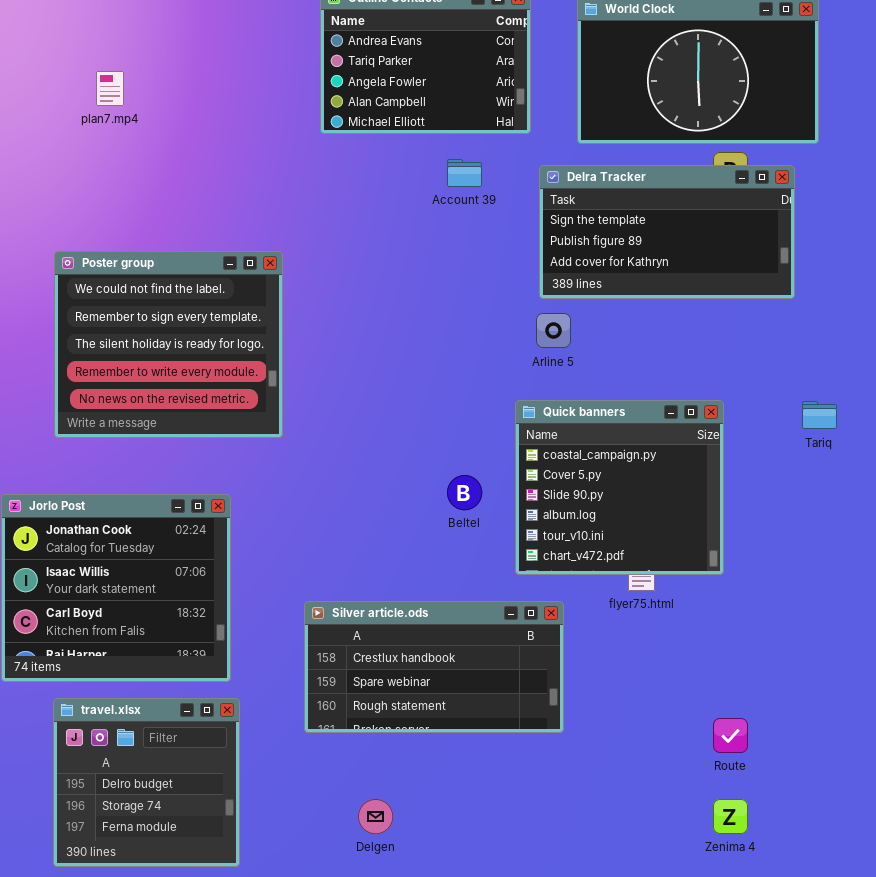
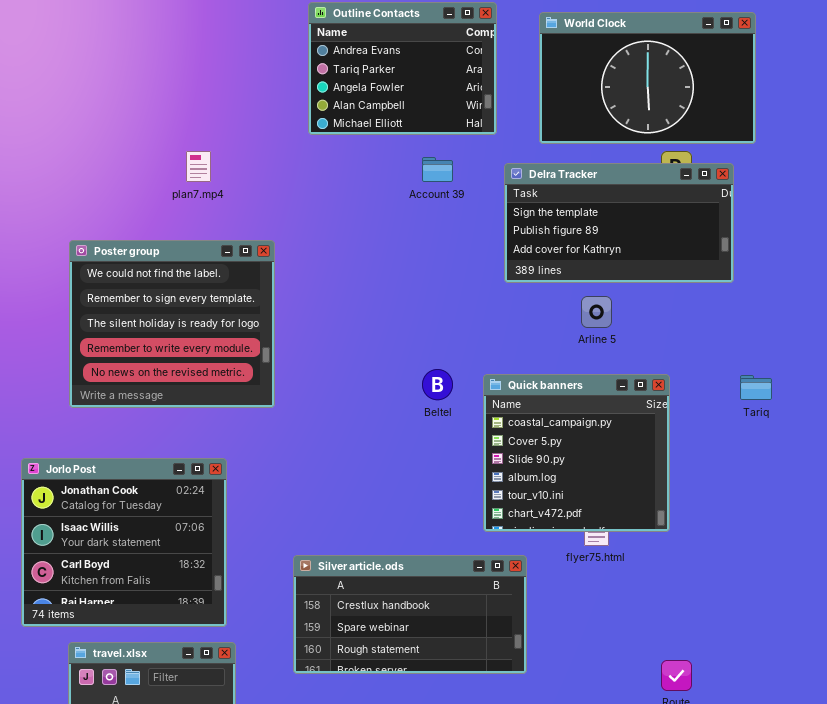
plan7.mp4: [96,71,124,106] -> [186,151,211,182], moved
Arline 5: [536,313,571,348] -> [581,296,612,328], moved
Beltel: [447,475,482,510] -> [422,369,453,400], moved

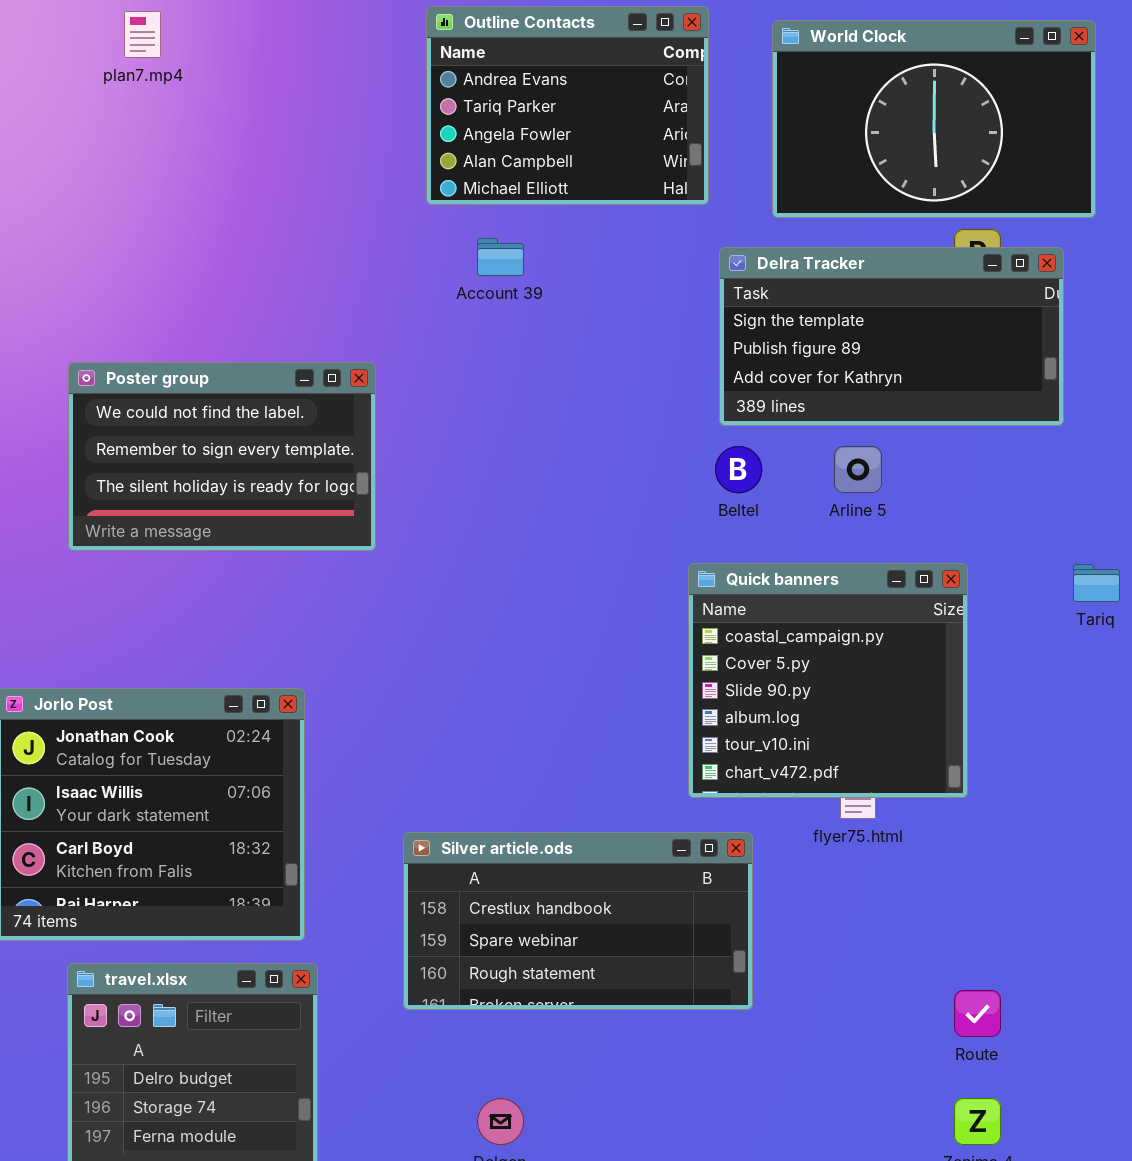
plan7.mp4: [186,151,211,182] -> [124,11,161,58], moved
Account 39: [422,157,453,182] -> [477,238,524,276], moved
Poster group: [69,240,275,408] -> [68,362,376,551], resized
Beltel: [422,369,453,400] -> [715,446,762,493], moved

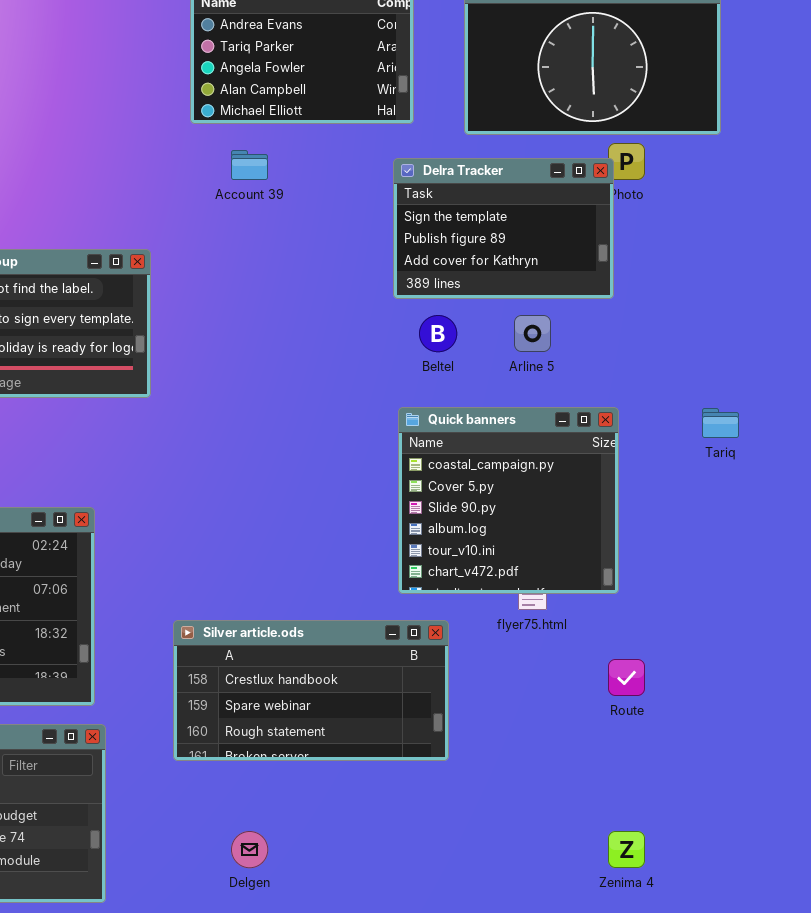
Delra Tracker: [719,247,1064,426] -> [393,158,614,299], moved, resized
Route: [954,990,1001,1037] -> [608,659,645,696], moved

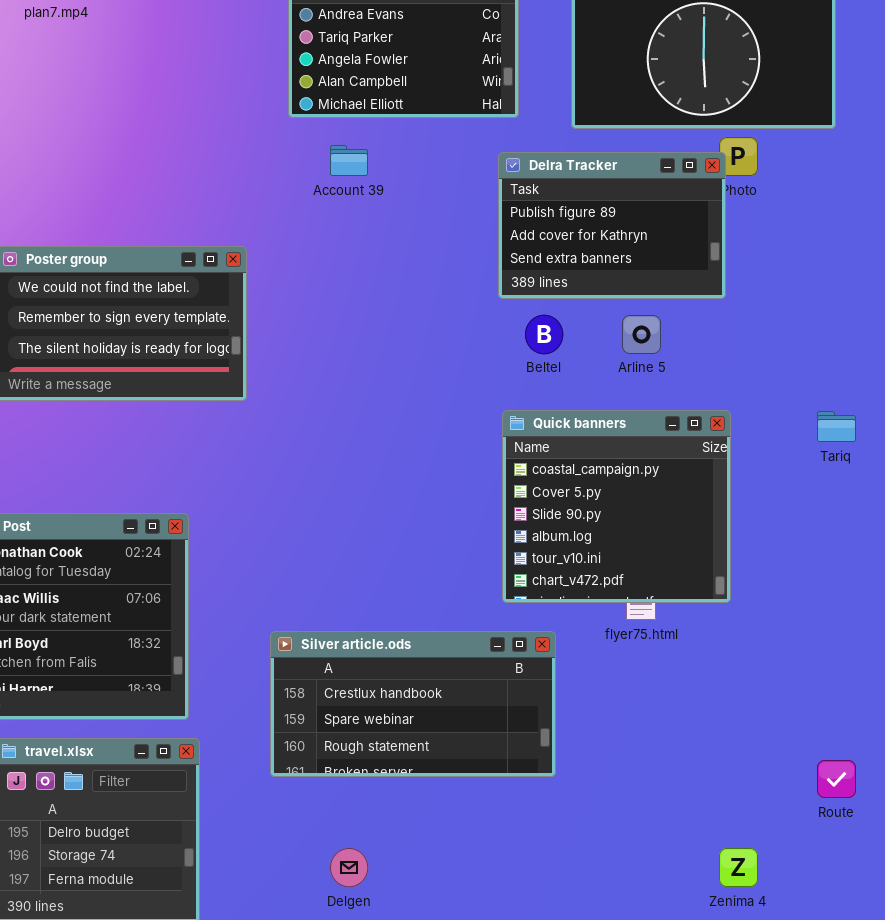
Delra Tracker: [393,158,614,299] -> [498,152,726,299], scrolled down 1 row
Route: [608,659,645,696] -> [817,760,856,798], moved

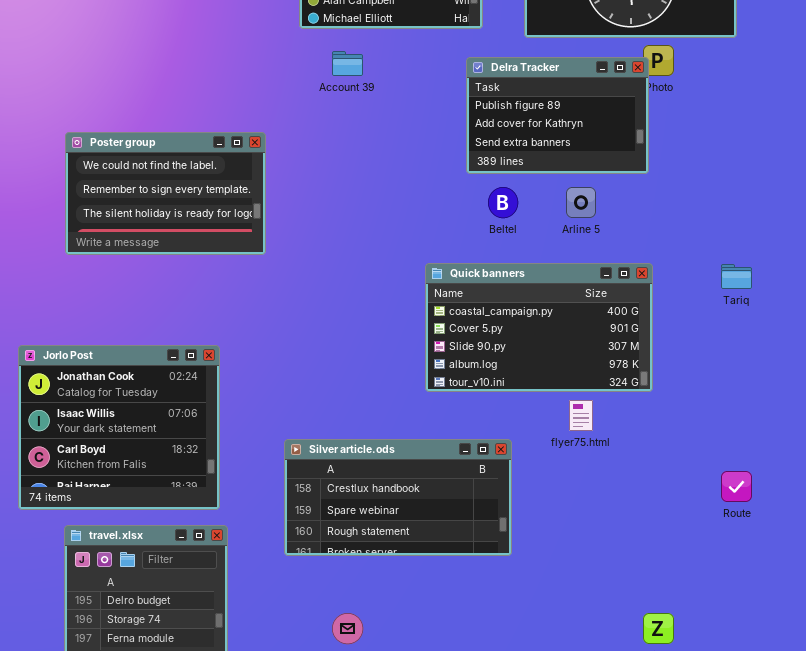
Quick banners: [502,410,731,603] -> [425,263,653,392], resized
Route: [817,760,856,798] -> [721,471,752,502], moved

